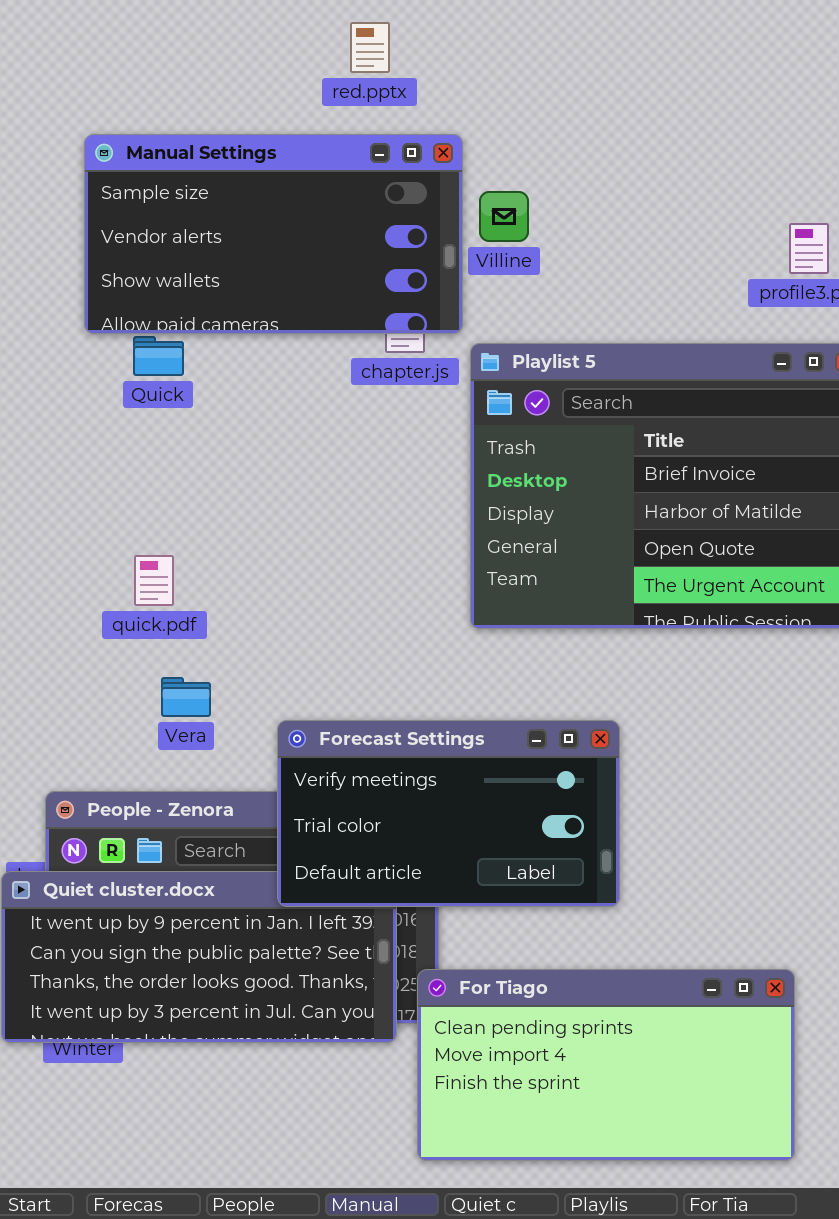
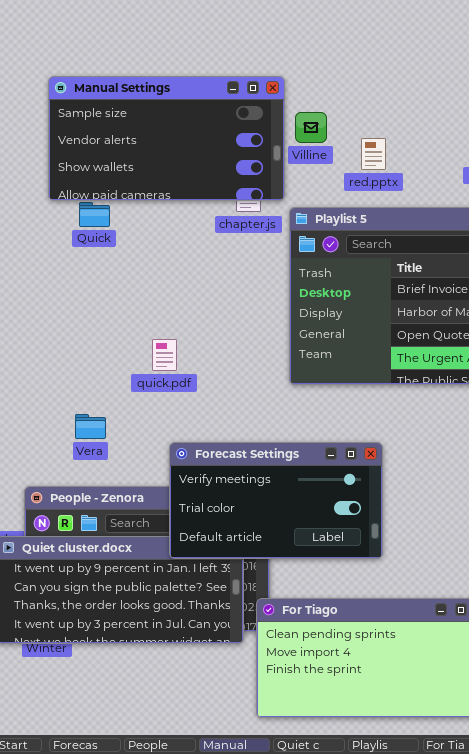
red.pptx: [350,22,390,73] -> [361,138,386,170], moved
quick.pdf: [134,555,174,606] -> [152,339,177,371], moved
Vera: [161,677,211,717] -> [75,414,106,439], moved

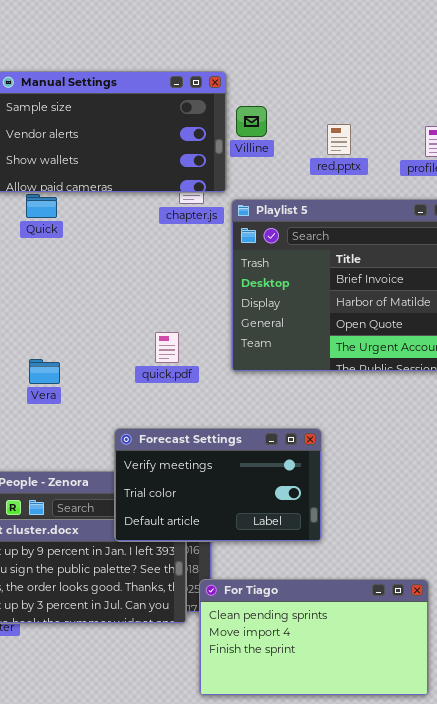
red.pptx: [361,138,386,170] -> [327,124,351,155], moved
quick.pdf: [152,339,177,371] -> [155,332,179,363], moved
Vera: [75,414,106,439] -> [29,359,60,384], moved

